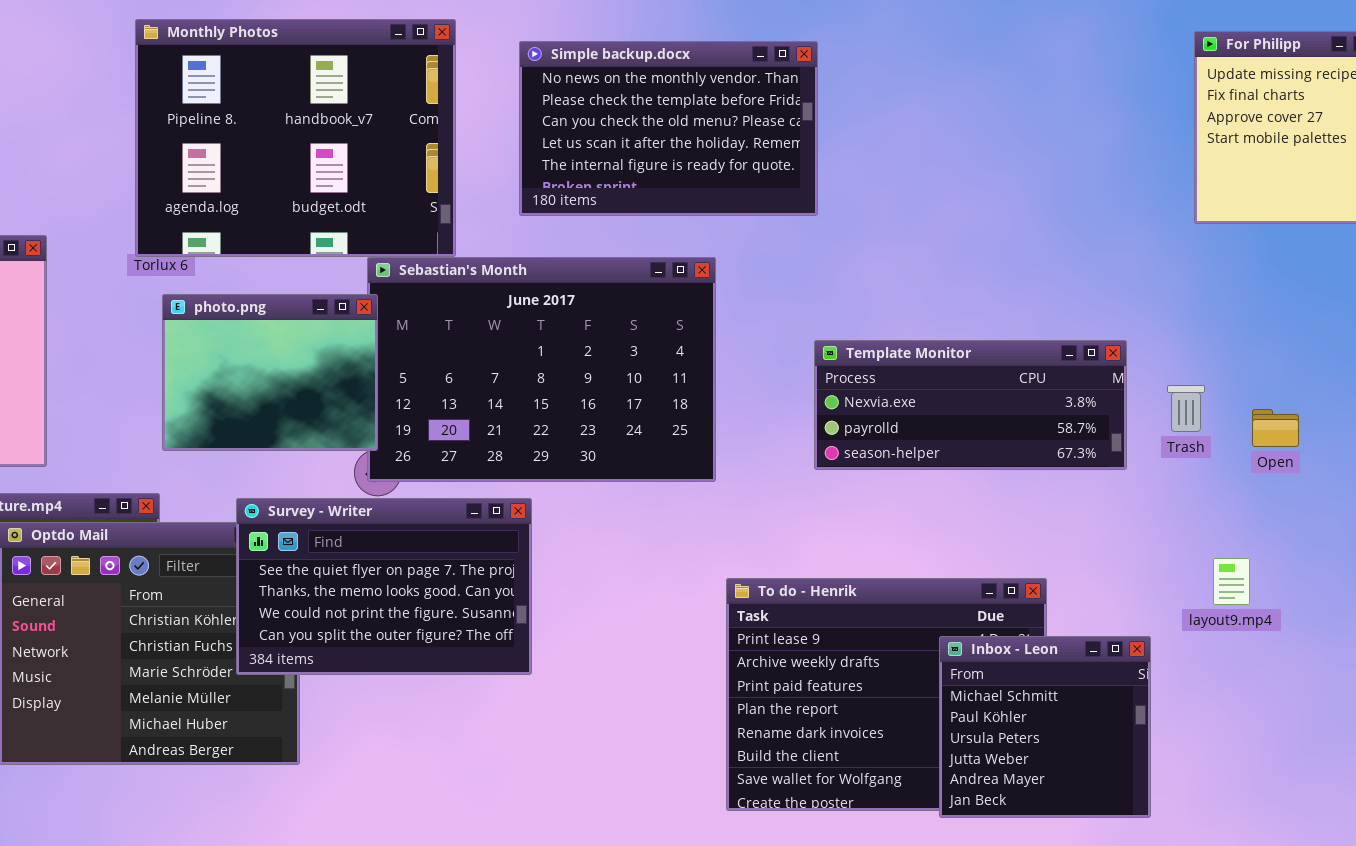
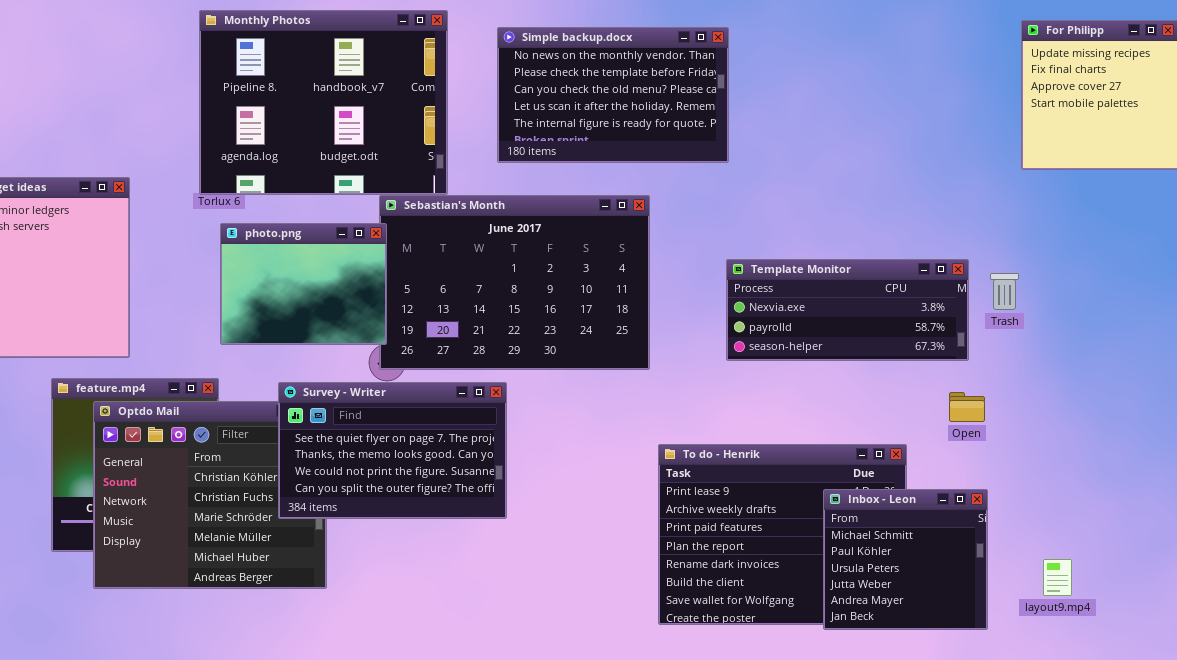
Trash: [1167,385,1205,432] -> [990,273,1019,310], moved
Open: [1252,409,1299,447] -> [949,392,985,422], moved
layout9.mp4: [1213,558,1250,605] -> [1043,559,1072,596], moved

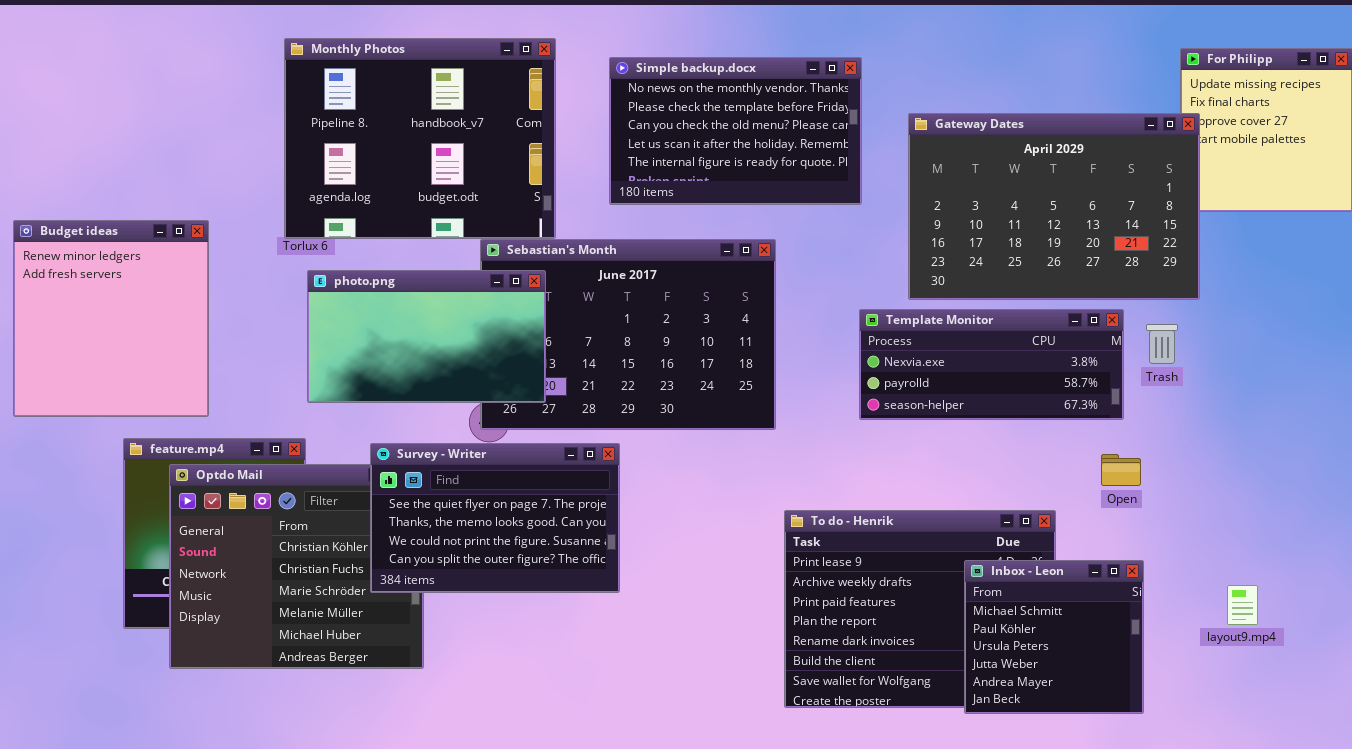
Gateway Dates: none -> [908,113,1200,300], opened
photo.png: [220,223,387,345] -> [307,270,546,403], resized
layout9.mp4: [1043,559,1072,596] -> [1227,585,1258,625], moved

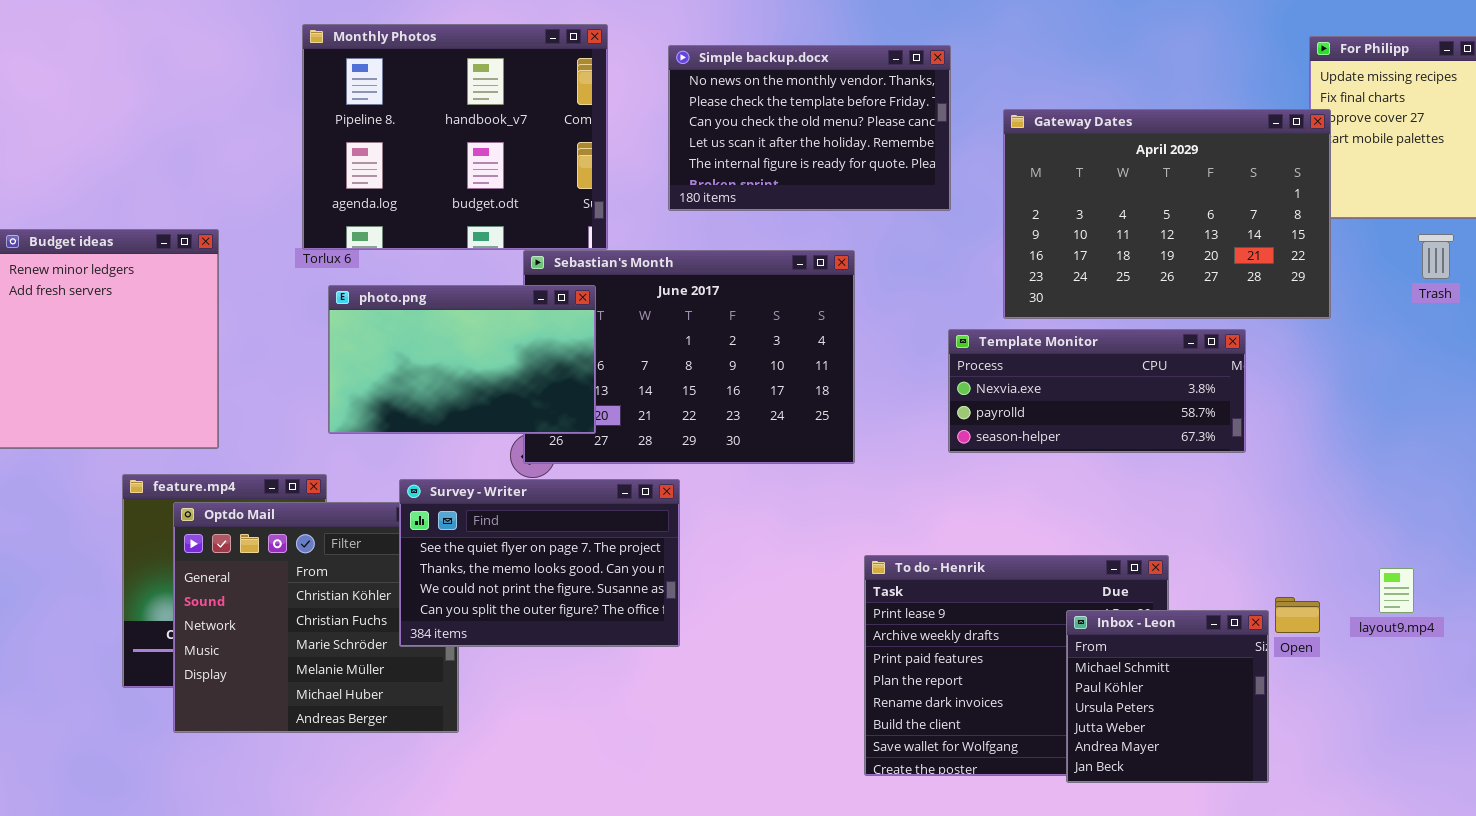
Trash: [1146,324,1178,364] -> [1418,234,1454,279], moved
Open: [1101,454,1141,486] -> [1275,597,1320,633], moved
layout9.mp4: [1227,585,1258,625] -> [1379,568,1414,613], moved

